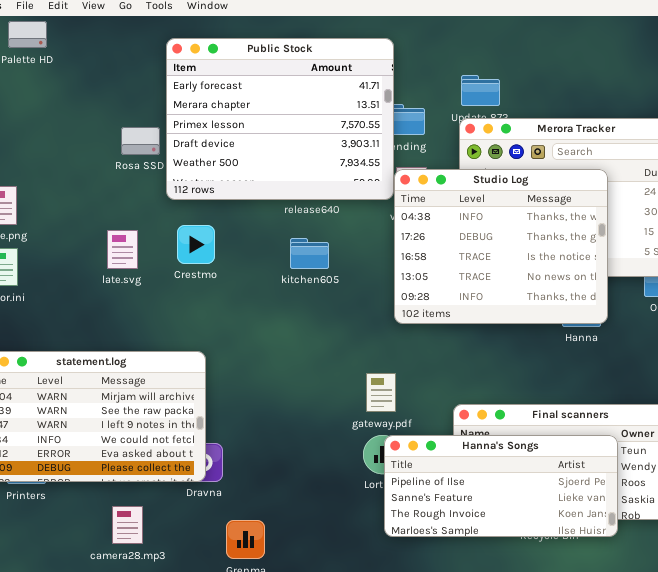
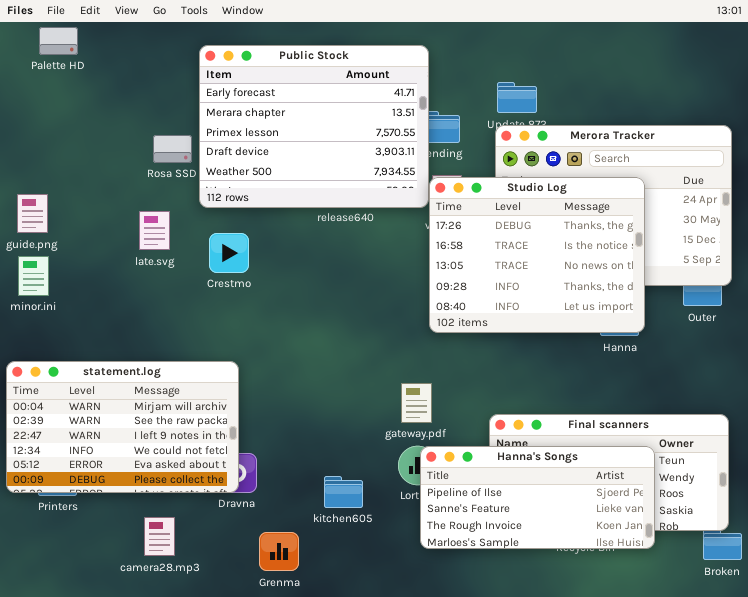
Studio Log: [394,169,608,324] -> [429,177,645,333], scrolled down 1 row
late.svg: [107,230,138,269] -> [139,211,170,250], moved
kitchen605: [290,238,329,269] -> [324,476,363,508], moved

